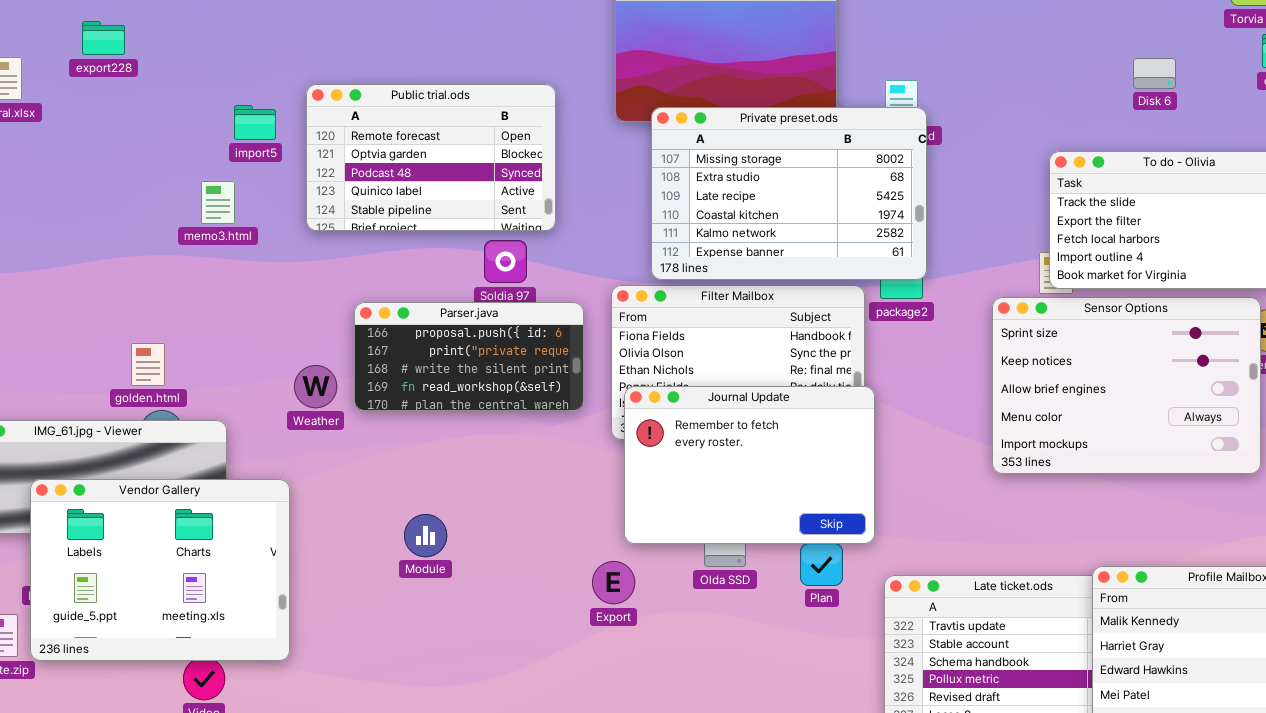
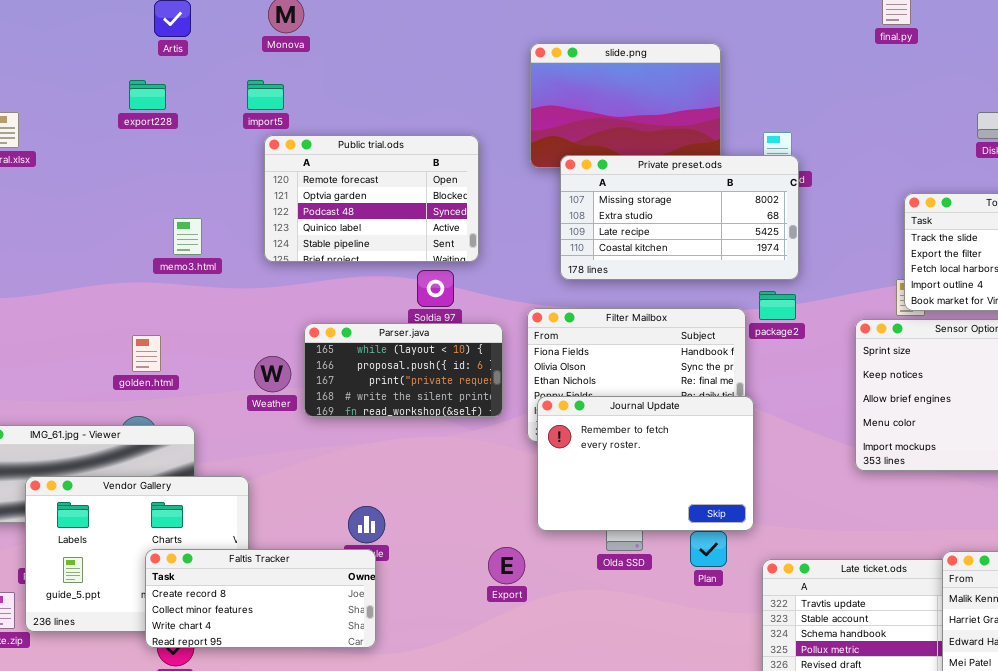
export228: [82,21,125,55] -> [129,80,166,110], moved
import5: [234,105,276,140] -> [247,80,284,110], moved
Private preset.ods: [651,107,927,280] -> [560,155,799,280], resized
Parser.java: [354,302,584,411] -> [304,323,503,417], scrolled up 1 row
golden.html: [131,343,165,386] -> [132,335,161,372], moved
Weather: [294,365,337,408] -> [254,356,291,392], moved
Export: [592,561,635,604] -> [488,547,525,584], moved
Faltis Tracker: none -> [145,549,376,648], opened

